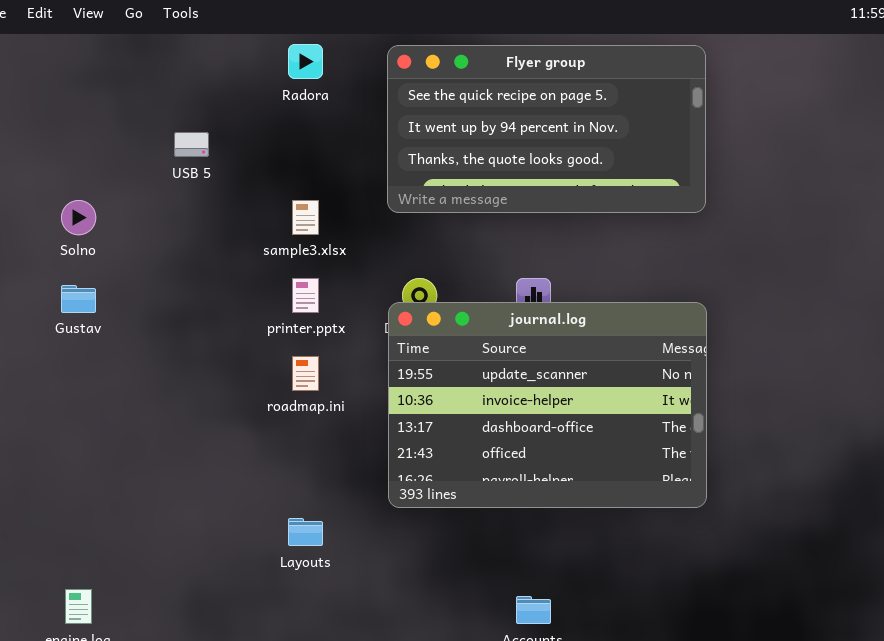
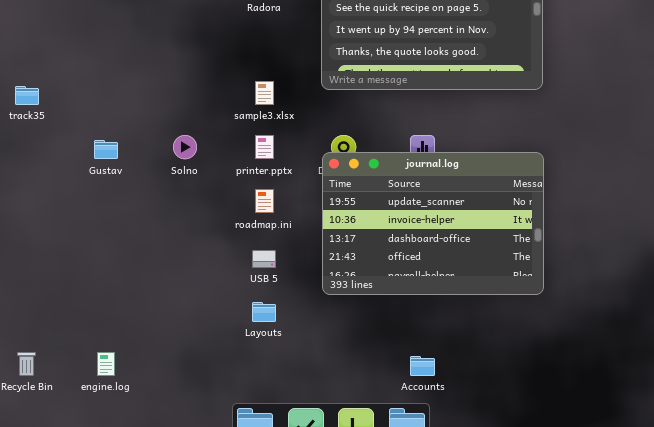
USB 5: [174,132,209,157] -> [252,250,276,268], moved
Solno: [61,200,96,235] -> [173,135,197,159], moved

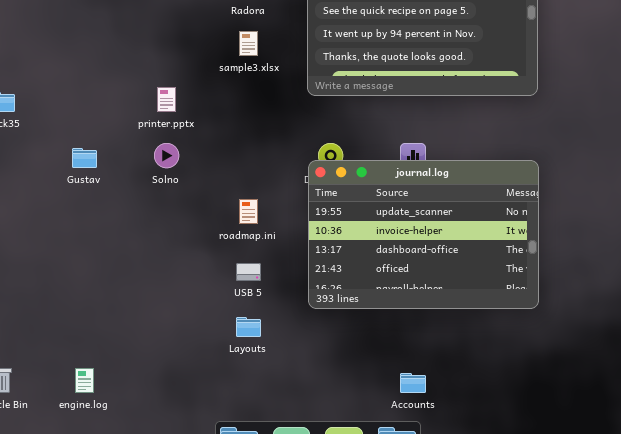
sample3.xlsx: [255,81,274,105] -> [239,31,258,56], moved
printer.pptx: [255,135,274,159] -> [157,87,176,112], moved

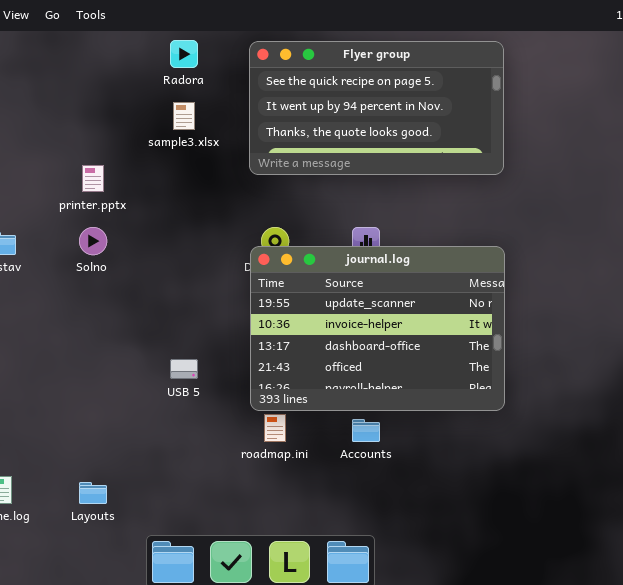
roadmap.ini: [239,199,258,224] -> [264,414,286,442], moved
Layouts: [236,317,261,337] -> [79,482,107,504], moved
Accounts: [400,373,426,393] -> [352,419,380,442], moved

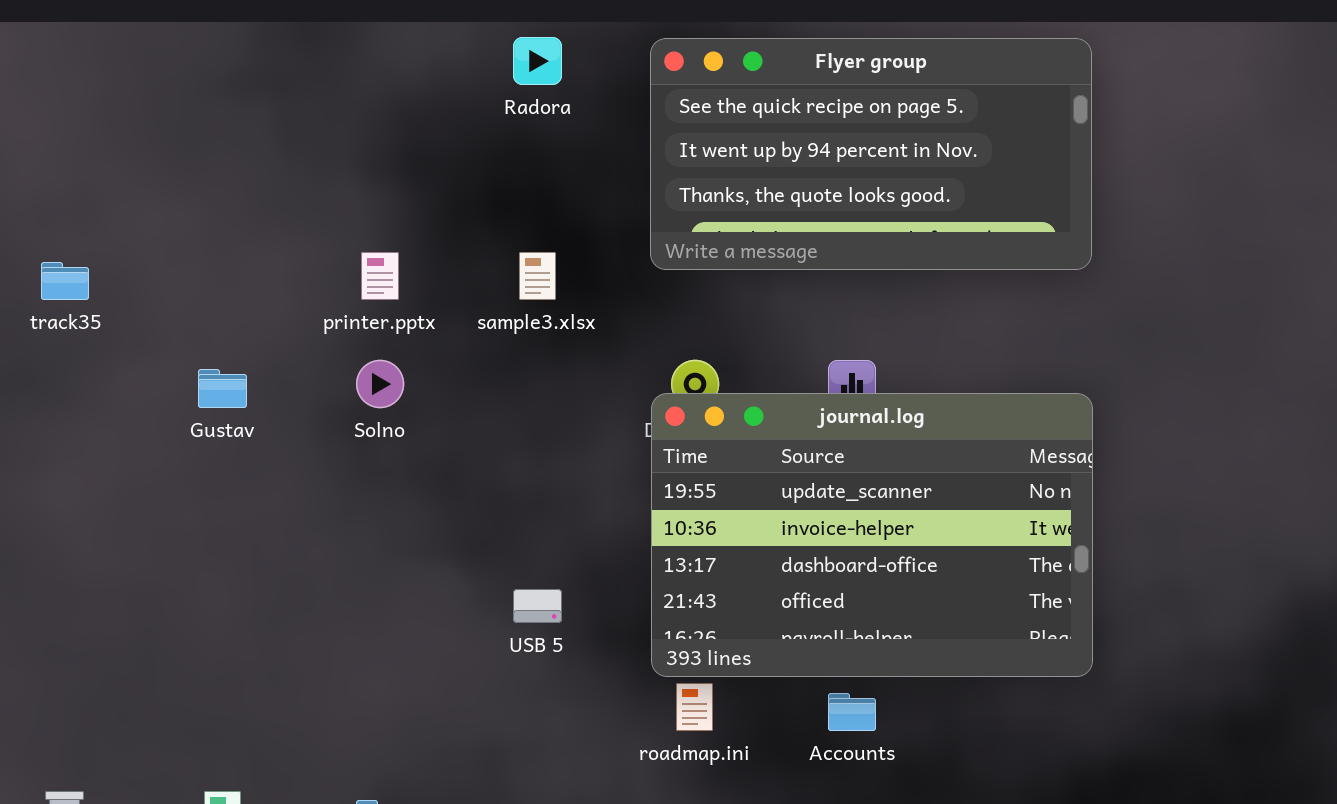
sample3.xlsx: [173,102,195,130] -> [519,252,556,300], moved

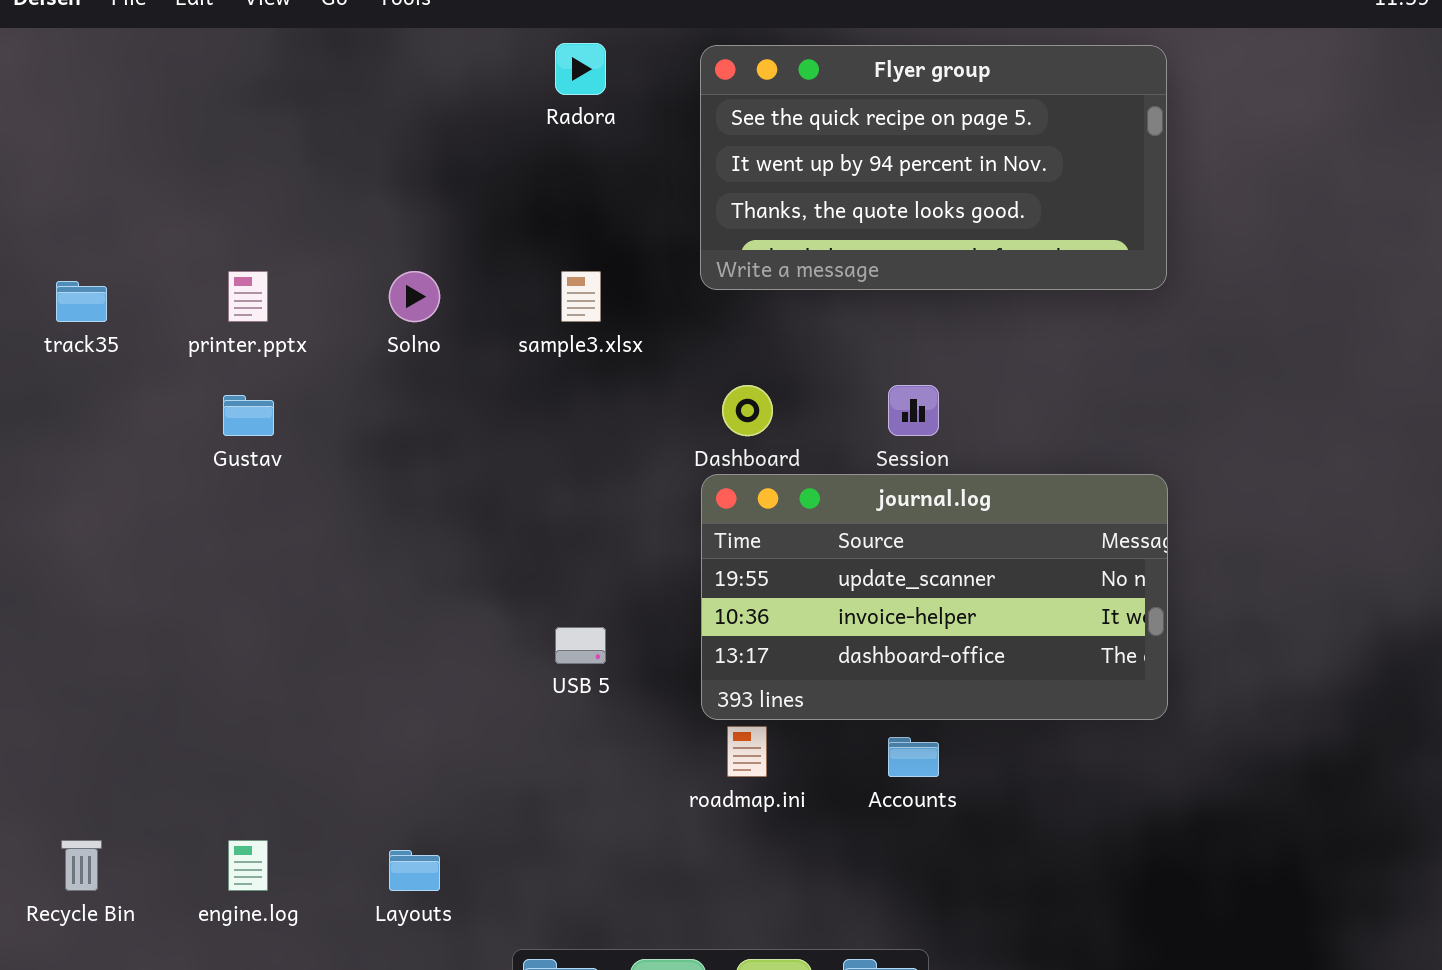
printer.pptx: [361,252,399,300] -> [228,271,268,322], moved
Solno: [356,360,404,408] -> [389,271,440,322], moved
journal.log: [651,393,1093,677] -> [701,474,1168,720], resized

